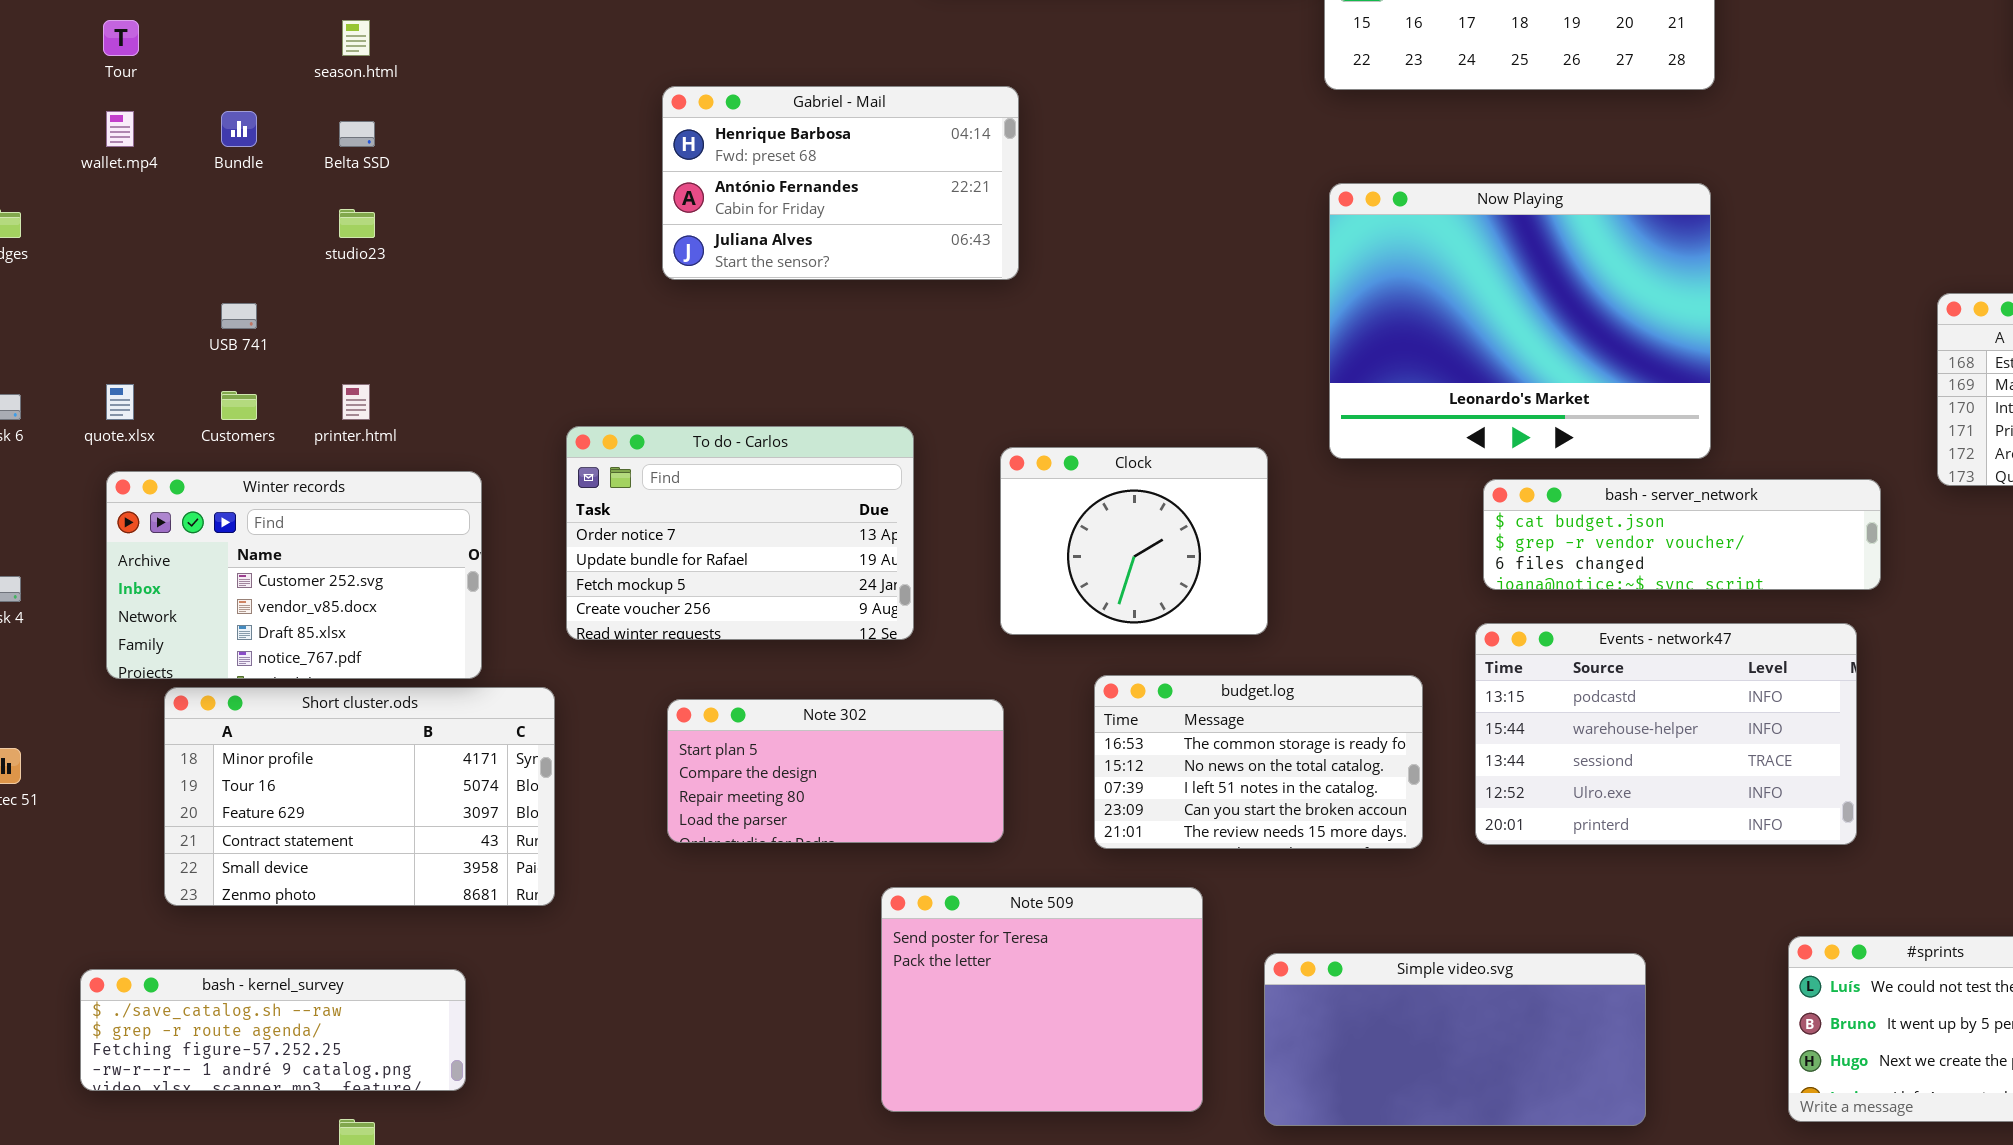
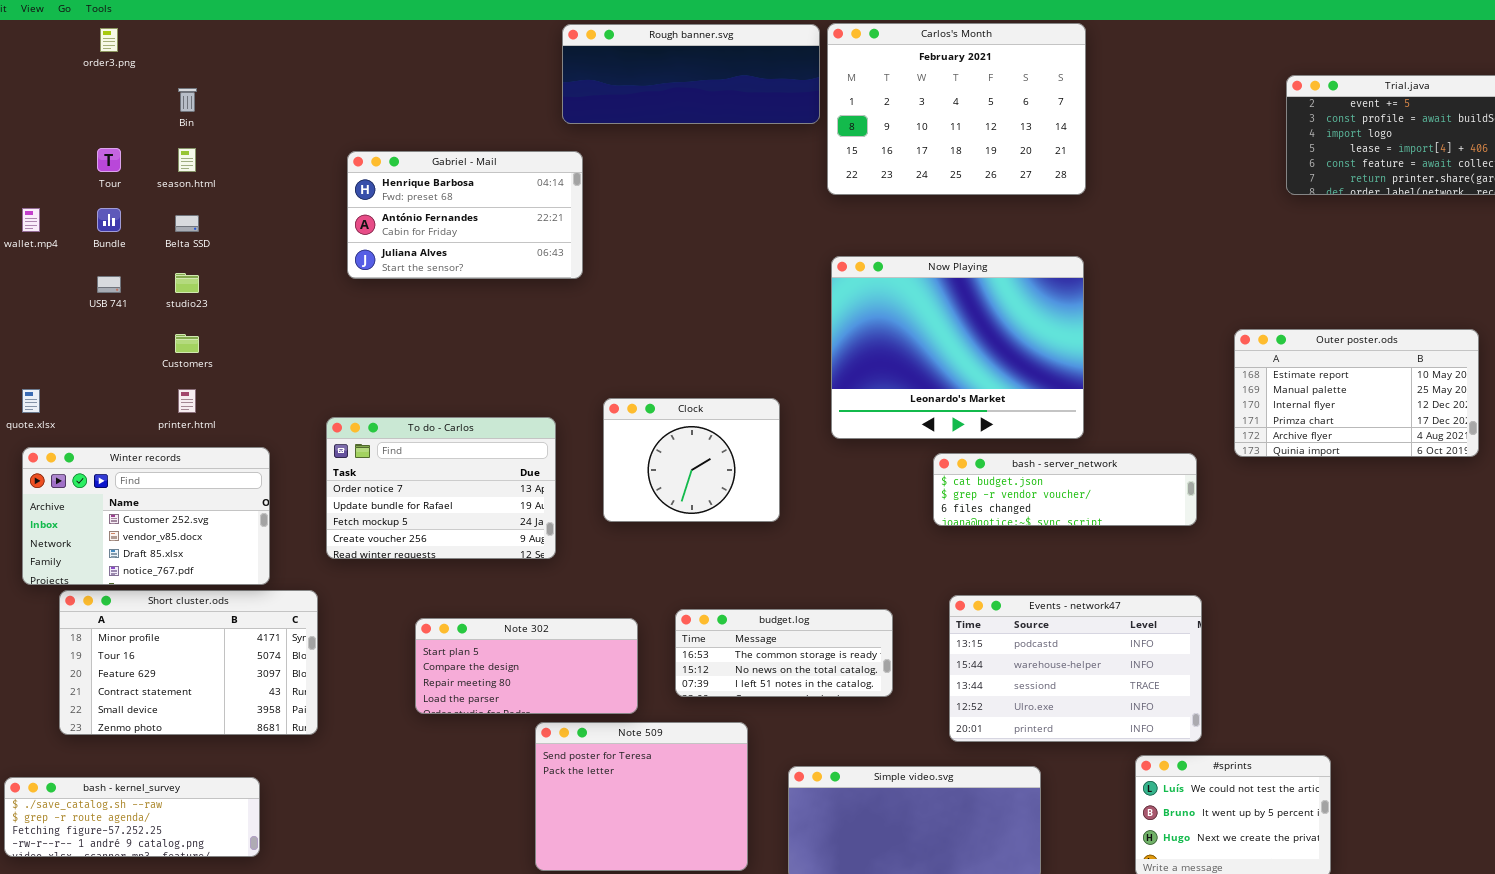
Tour: [103,20,139,56] -> [97,148,121,172], moved
Gabriel - Mail: [662,86,1019,280] -> [347,151,583,279], moved
USB 741: [221,303,257,329] -> [97,276,121,293], moved
Customers: [221,391,257,420] -> [175,334,199,353], moved
Clock: [1000,447,1268,635] -> [603,398,780,522], moved
Events - network47: [1475,623,1857,845] -> [949,595,1202,742], moved
budget.log: [1094,675,1423,849] -> [675,609,893,697], resized
Note 302: [667,699,1004,843] -> [415,618,638,714], moved

